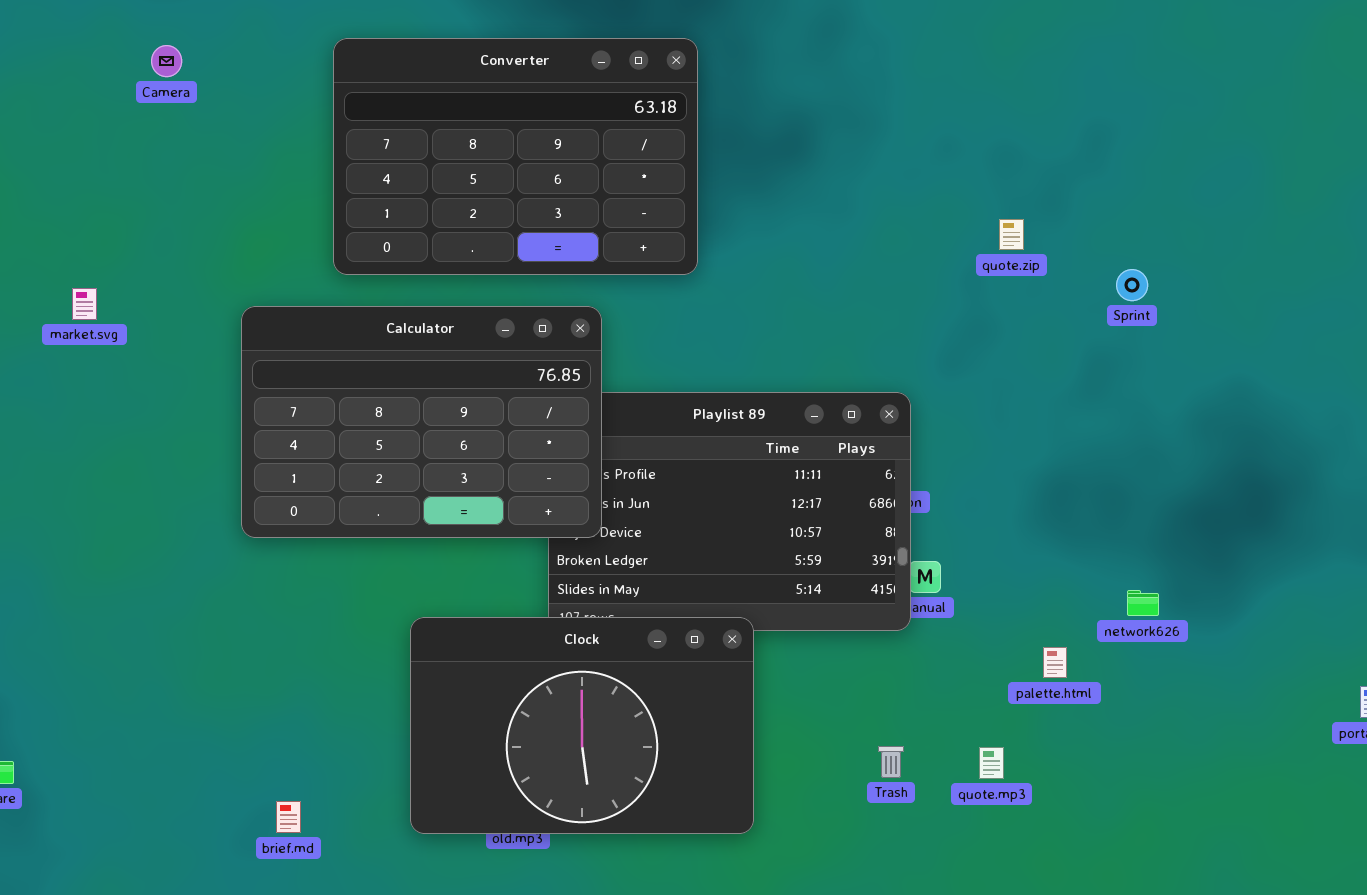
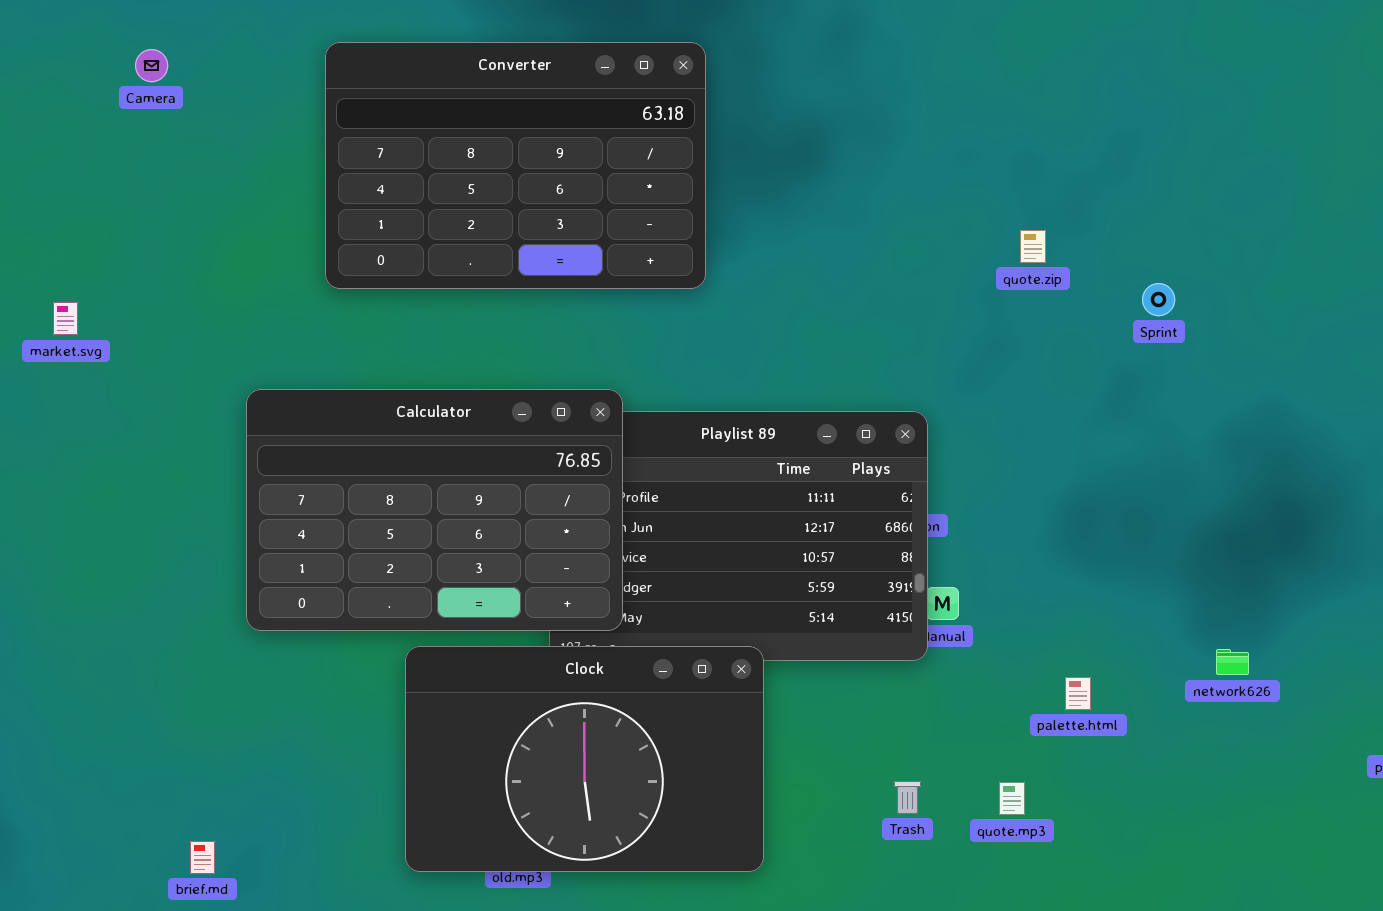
Calculator: [241,306,602,538] -> [246,389,623,631], moved
network626: [1127,590,1159,616] -> [1216,649,1249,675], moved
brief.md: [276,801,301,833] -> [190,841,215,874], moved

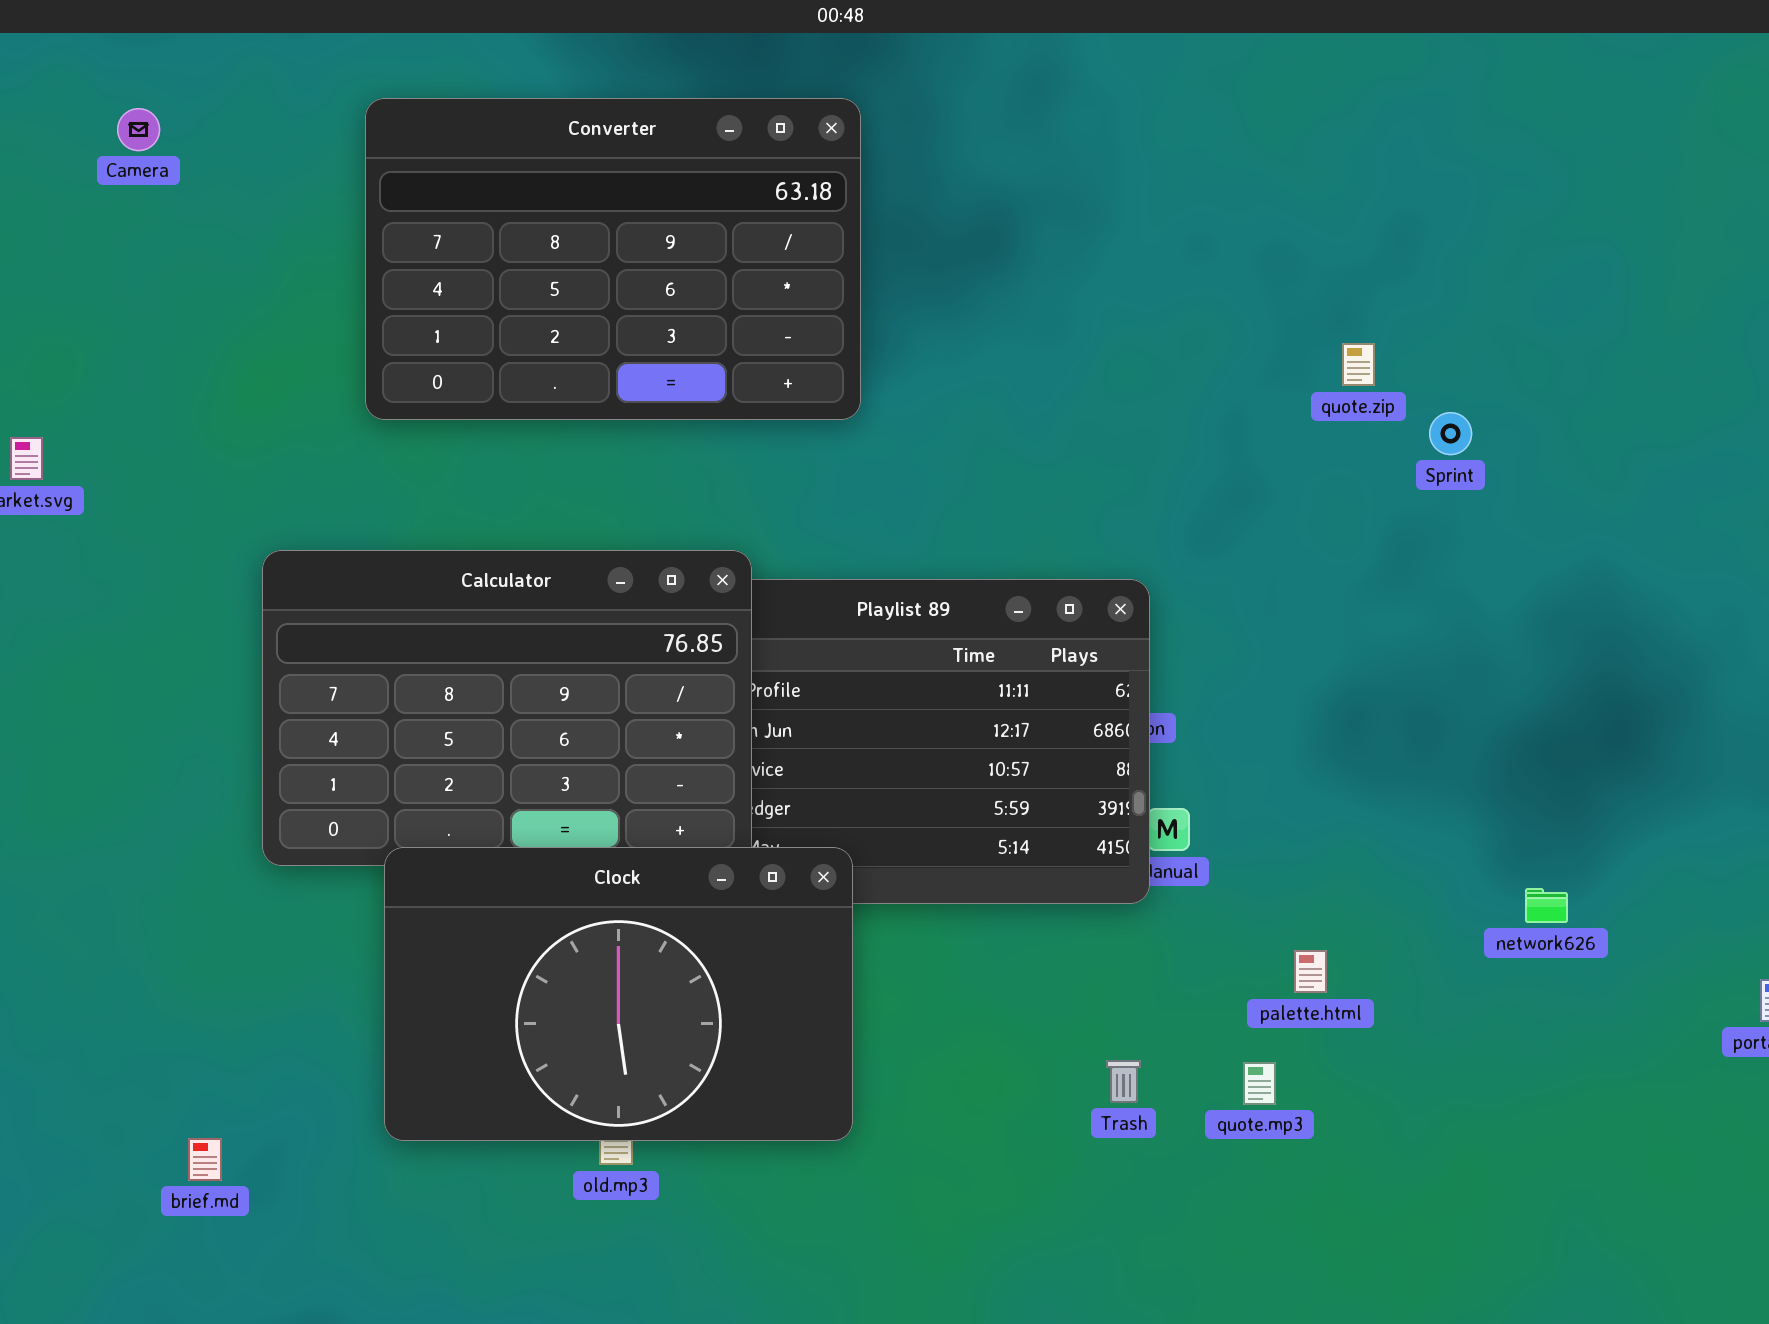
quote.zip: [1020,230,1046,263] -> [1342,343,1375,386], moved
Clock: [405,646,764,872] -> [384,847,853,1141], moved
palette.html: [1065,677,1091,710] -> [1294,950,1327,993], moved

